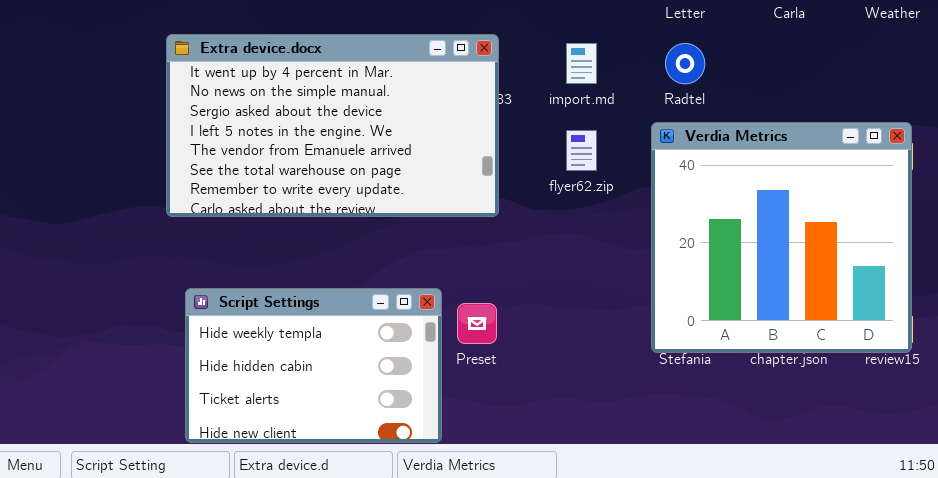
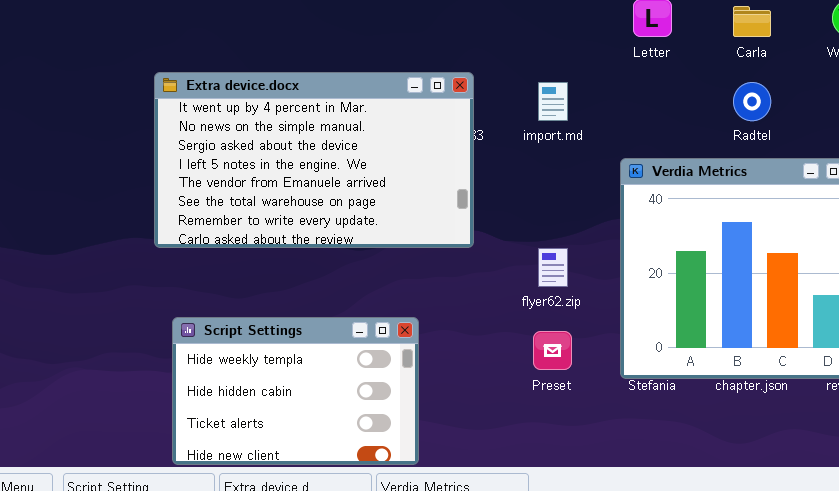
Radtel: [665,43,705,84] -> [733,82,771,121], moved
flyer62.zip: [566,130,597,171] -> [538,248,568,287], moved
Preset: [457,303,497,344] -> [533,331,572,370], moved

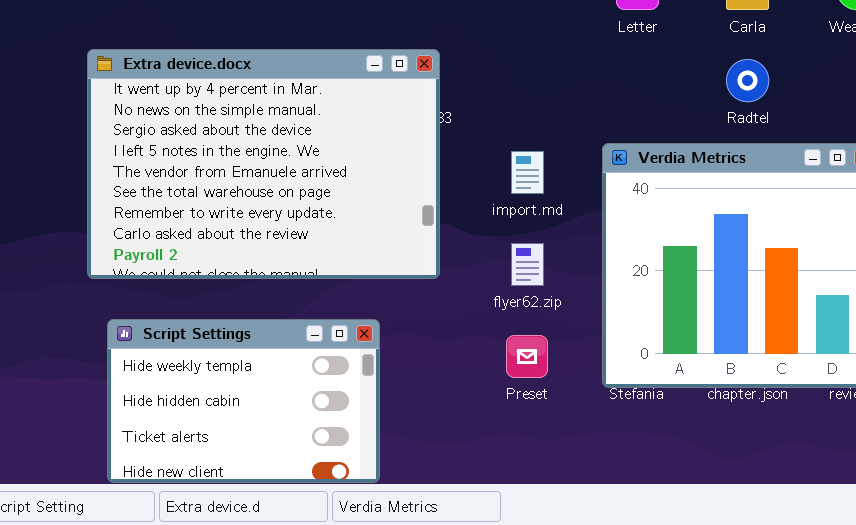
Extra device.docx: [154,72,474,248] -> [87,49,440,279], resized
import.md: [538,82,568,121] -> [511,151,544,194], moved

